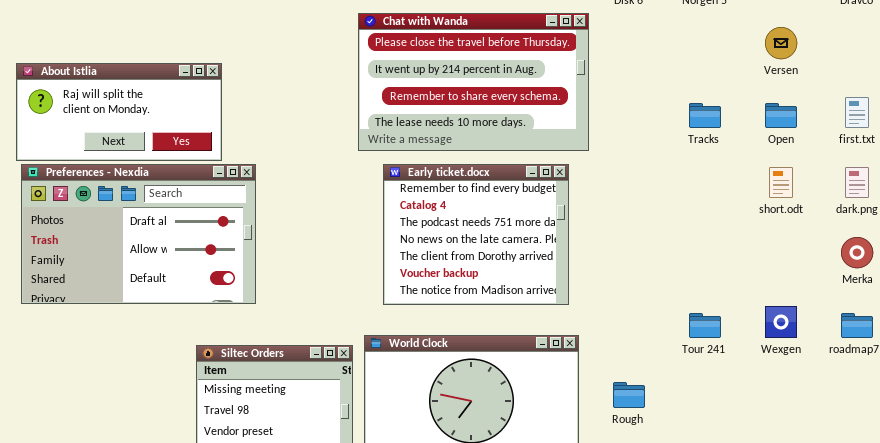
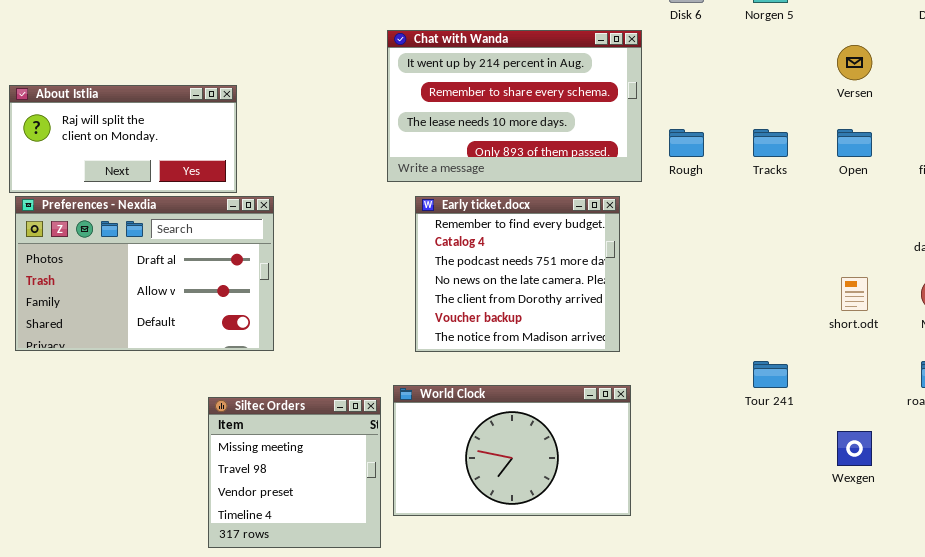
Chat with Wanda: [358,13,589,151] -> [387,30,642,182], scrolled down 1 row
short.odt: [769,167,793,198] -> [841,277,868,311], moved
Wexgen: [765,306,797,338] -> [837,431,872,466], moved
Rough: [613,382,645,408] -> [669,129,704,157], moved

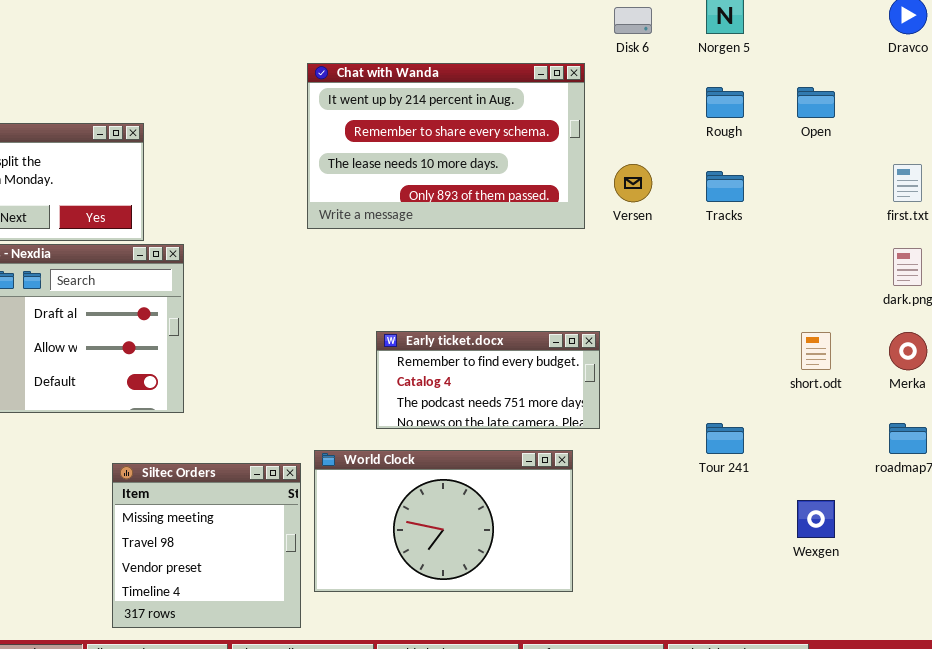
Versen: [837,45,872,80] -> [614,164,652,202], moved
Rough: [669,129,704,157] -> [706,87,744,118], moved
Open: [837,129,872,157] -> [797,87,835,118], moved
Early ticket.docx: [415,196,620,352] -> [376,331,600,429], moved, resized

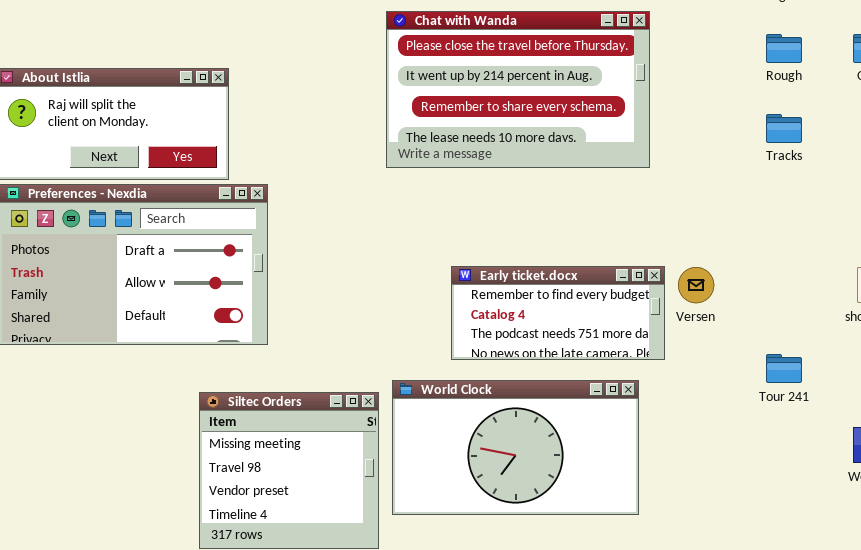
Chat with Wanda: [307,63,585,229] -> [386,11,650,168], scrolled up 1 row
Versen: [614,164,652,202] -> [678,267,714,303], moved

